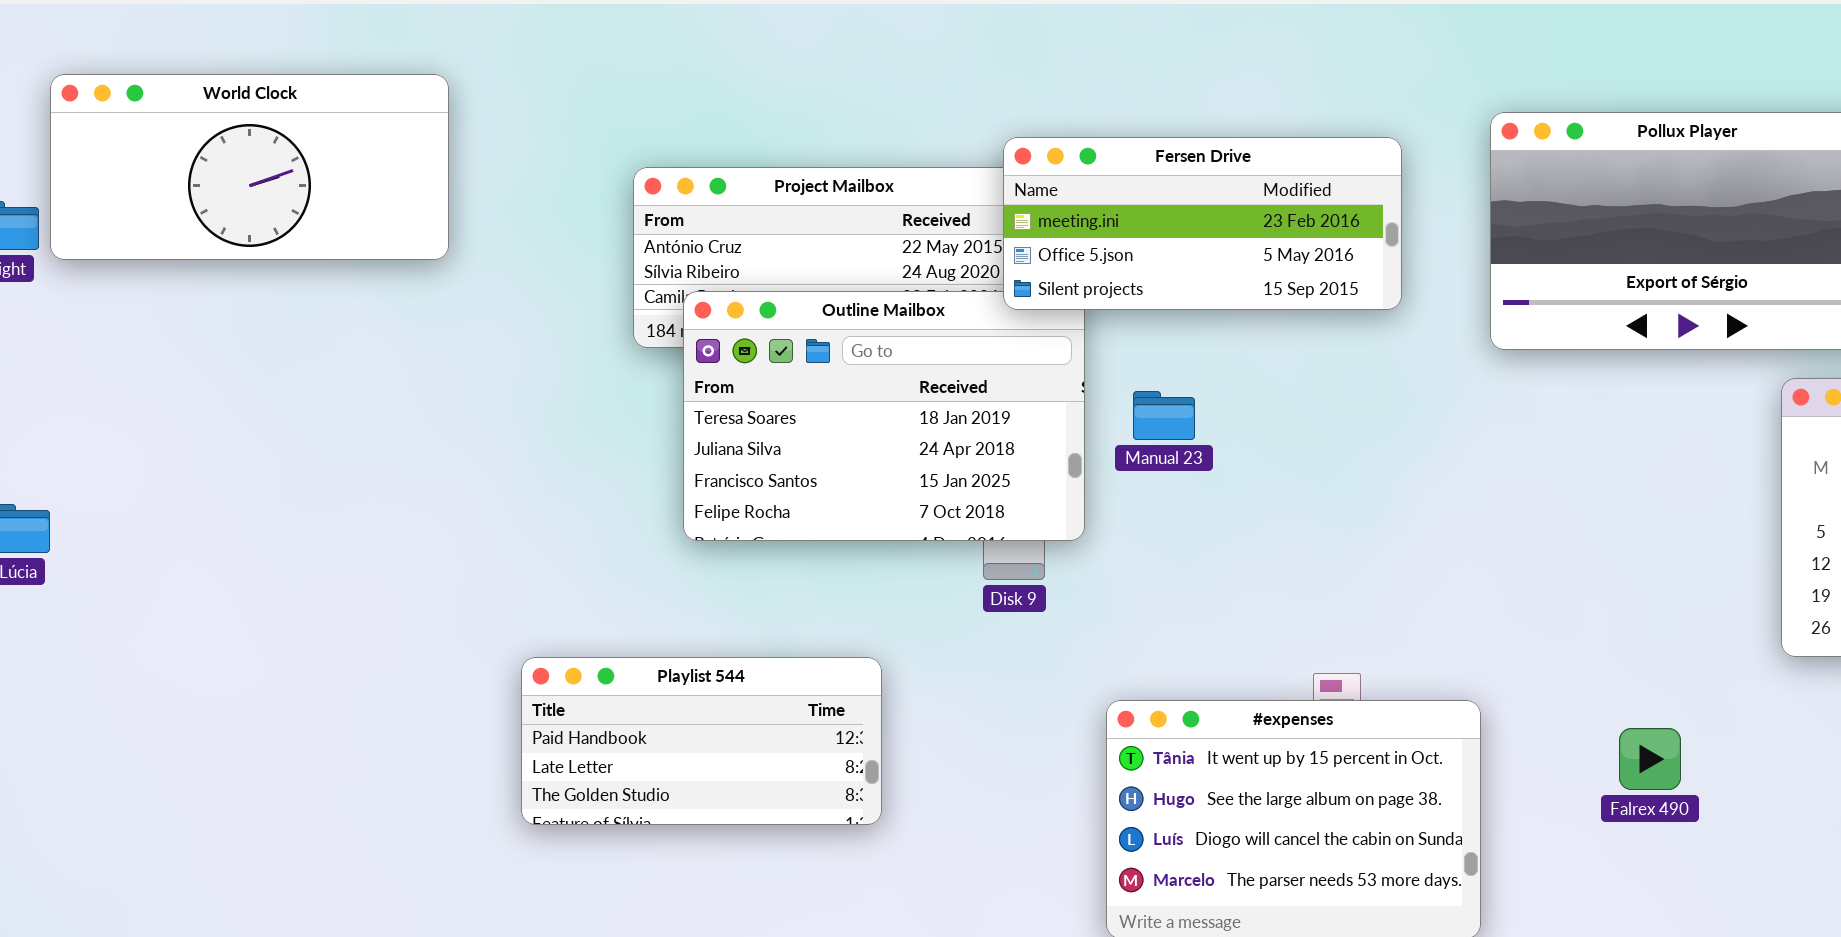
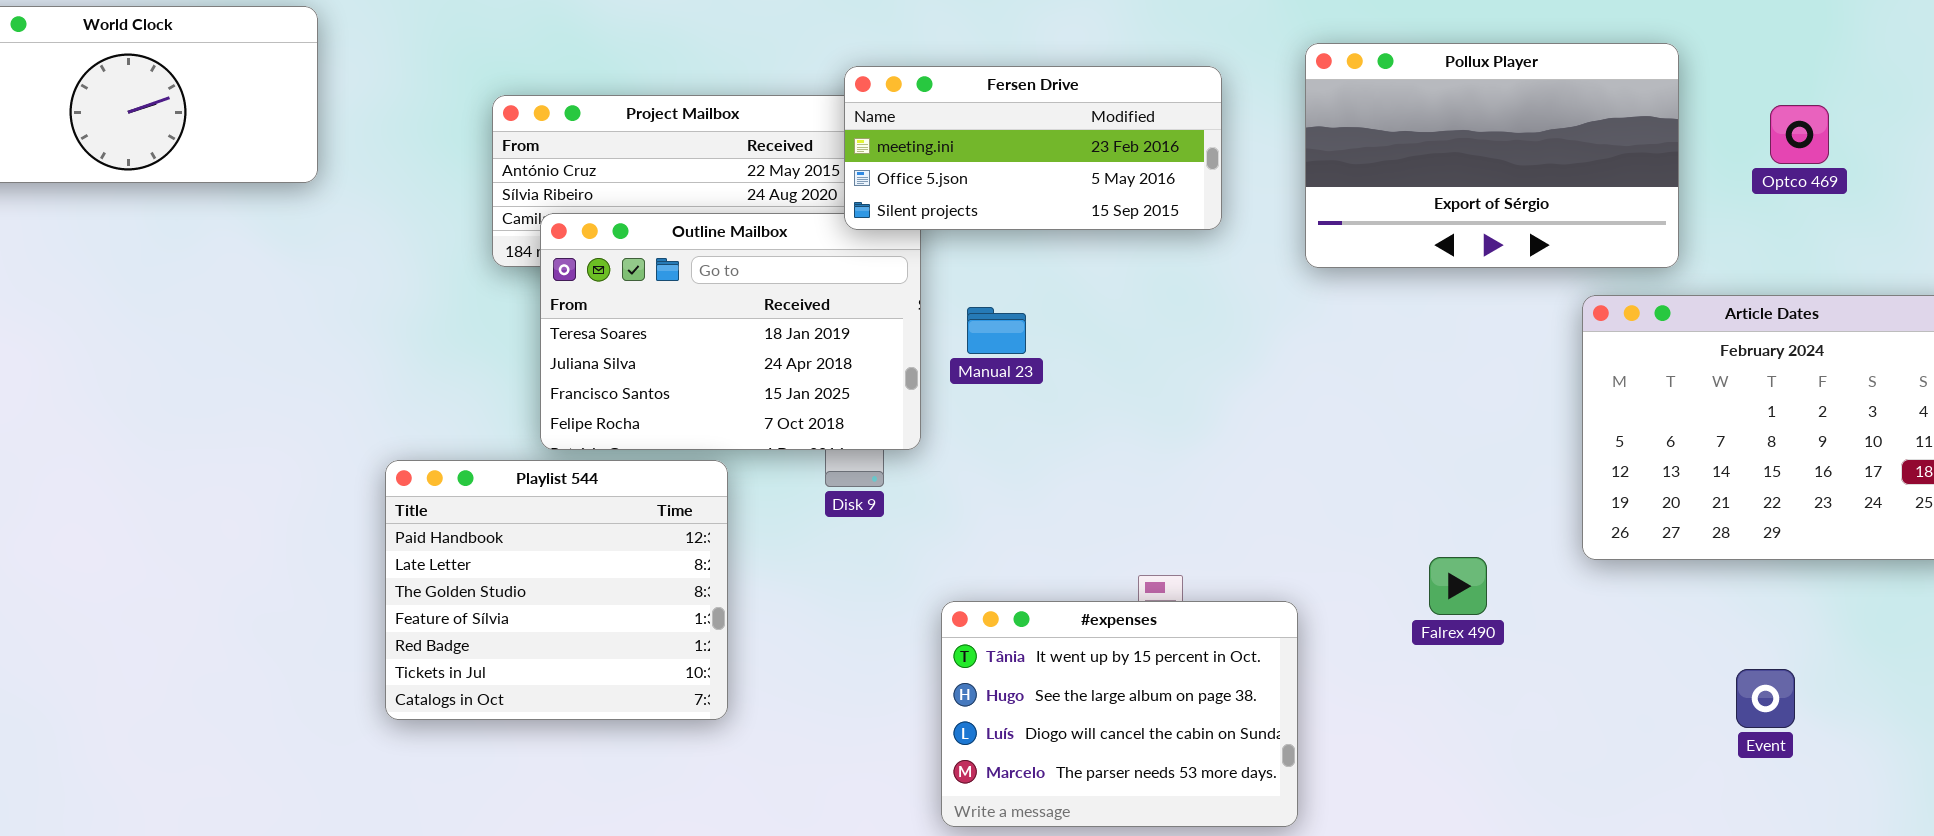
Playlist 544: [521,657,882,825] -> [385,460,728,720], resized
Falrex 490: [1619,728,1681,790] -> [1429,557,1487,615], moved

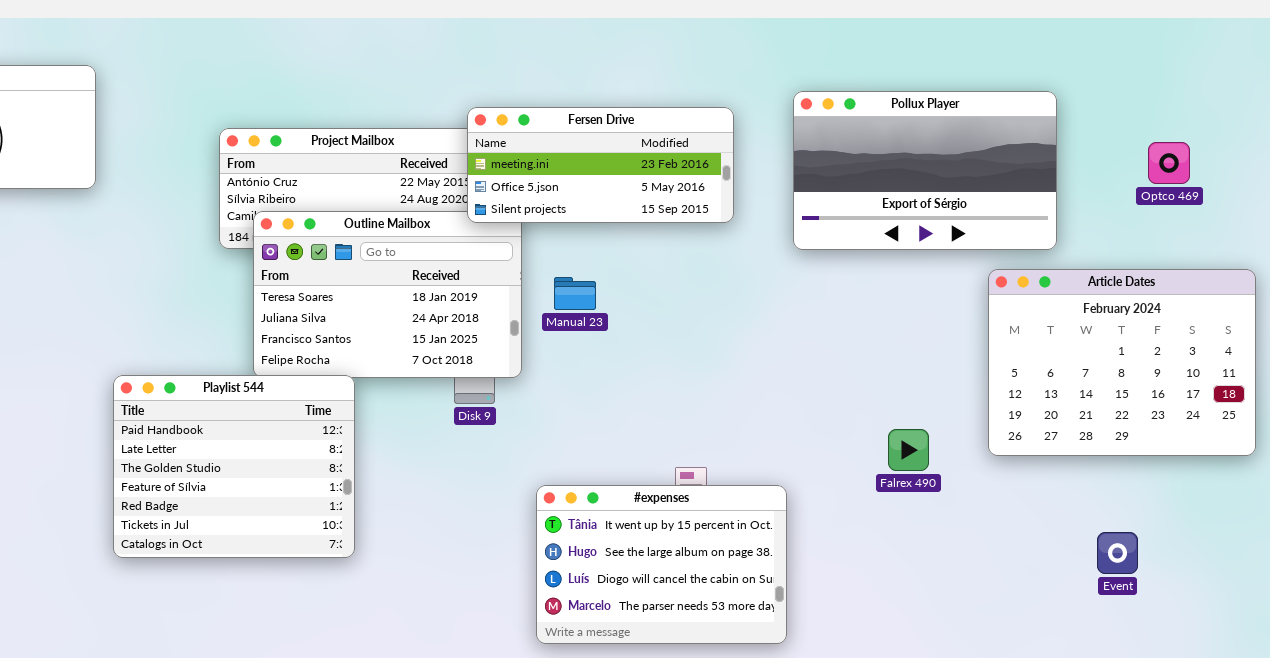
Optco 469: [1770,105,1829,164] -> [1148,142,1190,184], moved
Playlist 544: [385,460,728,720] -> [113,375,355,558], moved
Falrex 490: [1429,557,1487,615] -> [888,429,929,471], moved

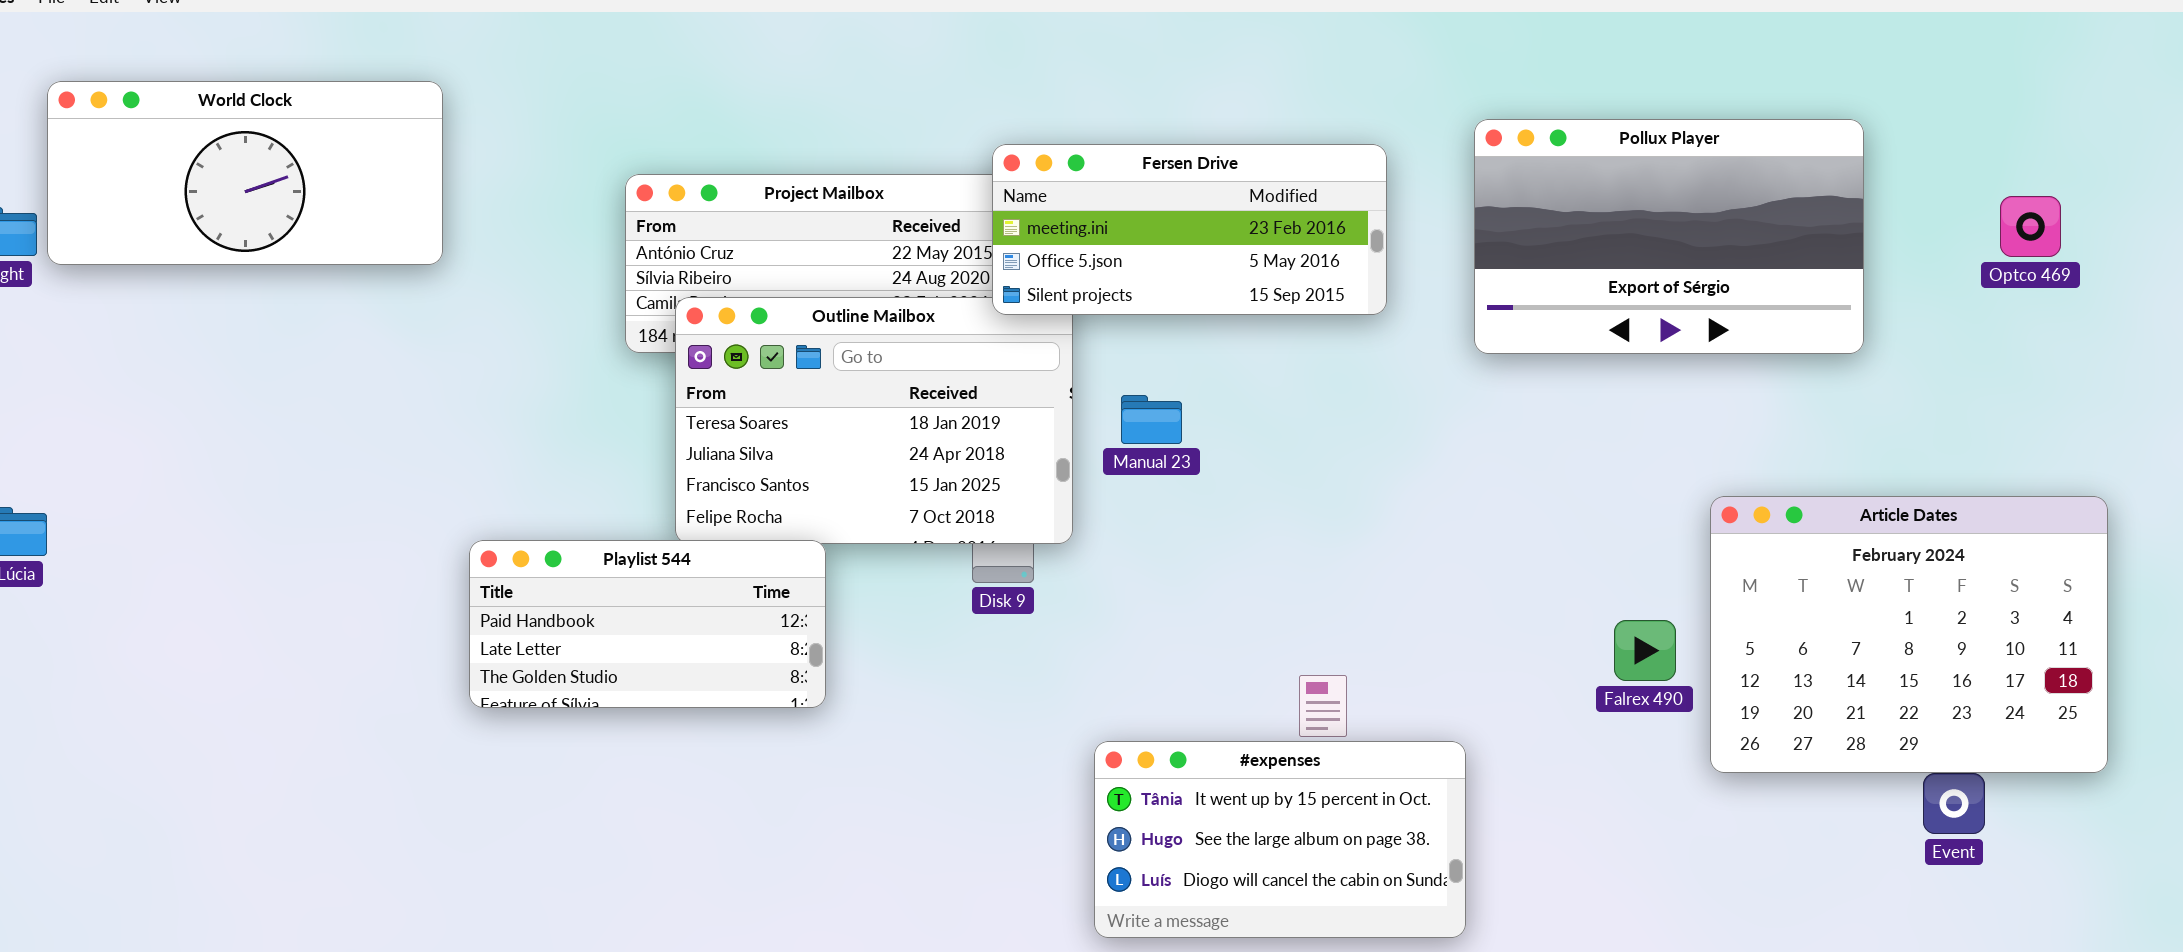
Article Dates: [988,269,1256,456] -> [1710,496,2108,773], moved
Playlist 544: [113,375,355,558] -> [469,540,826,708], resized
#expenses: [536,485,787,644] -> [1094,741,1466,938], resized

